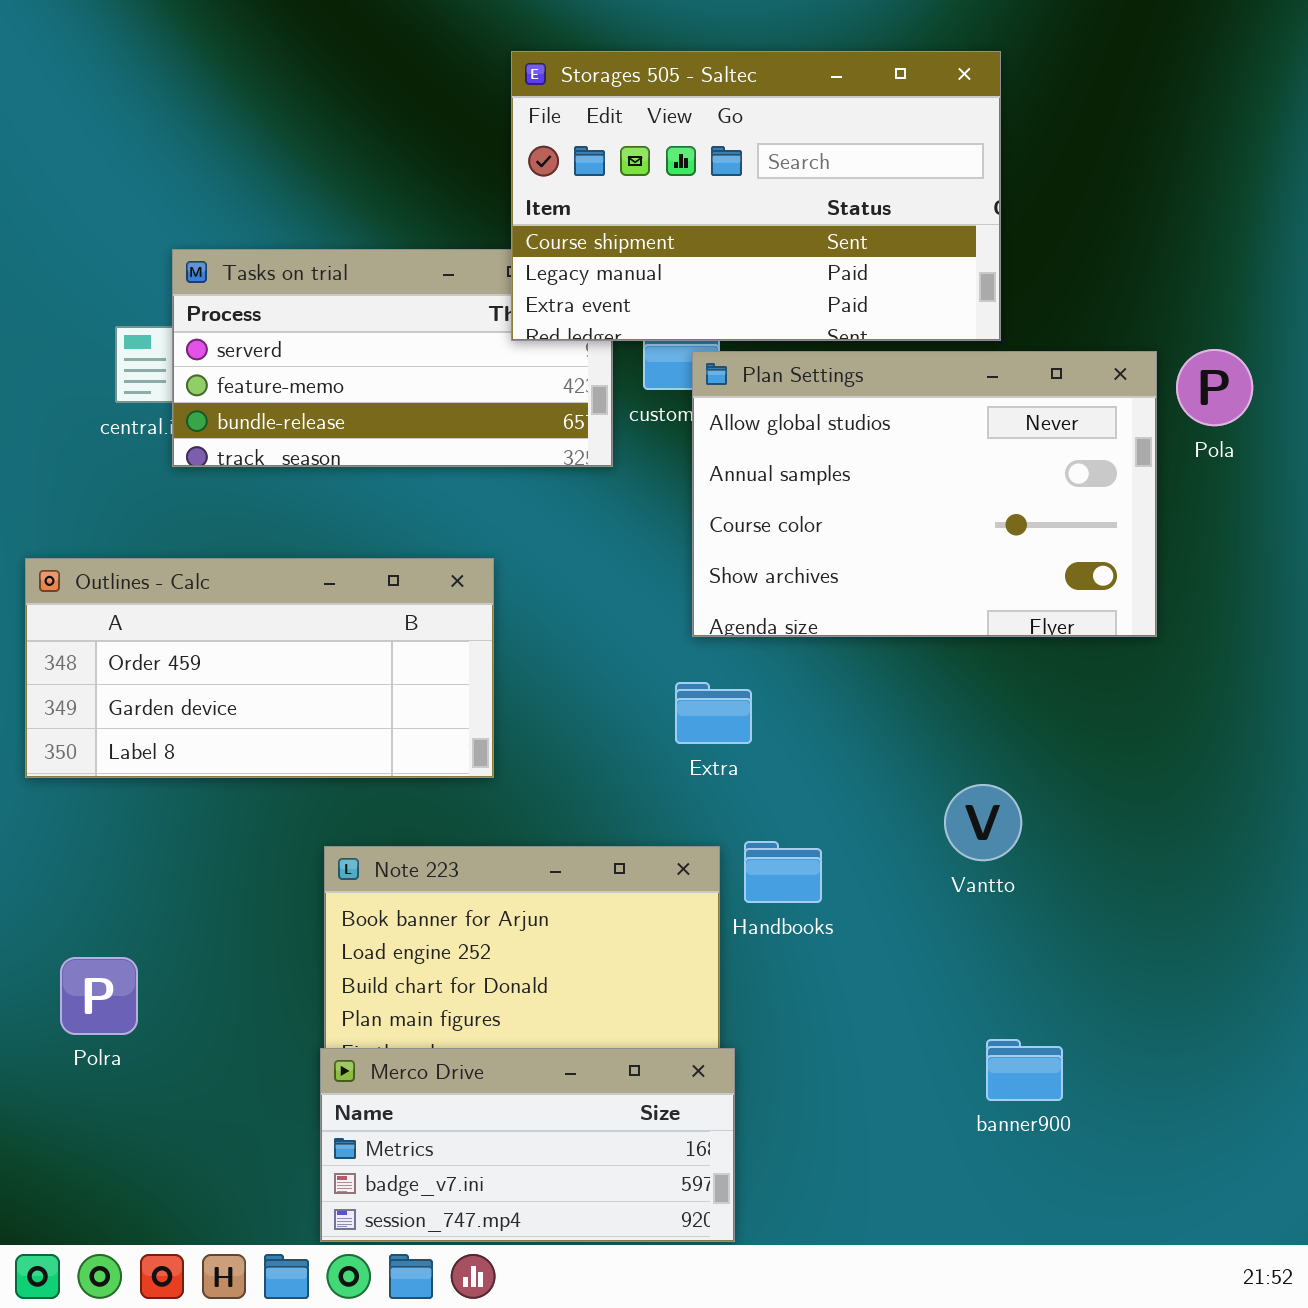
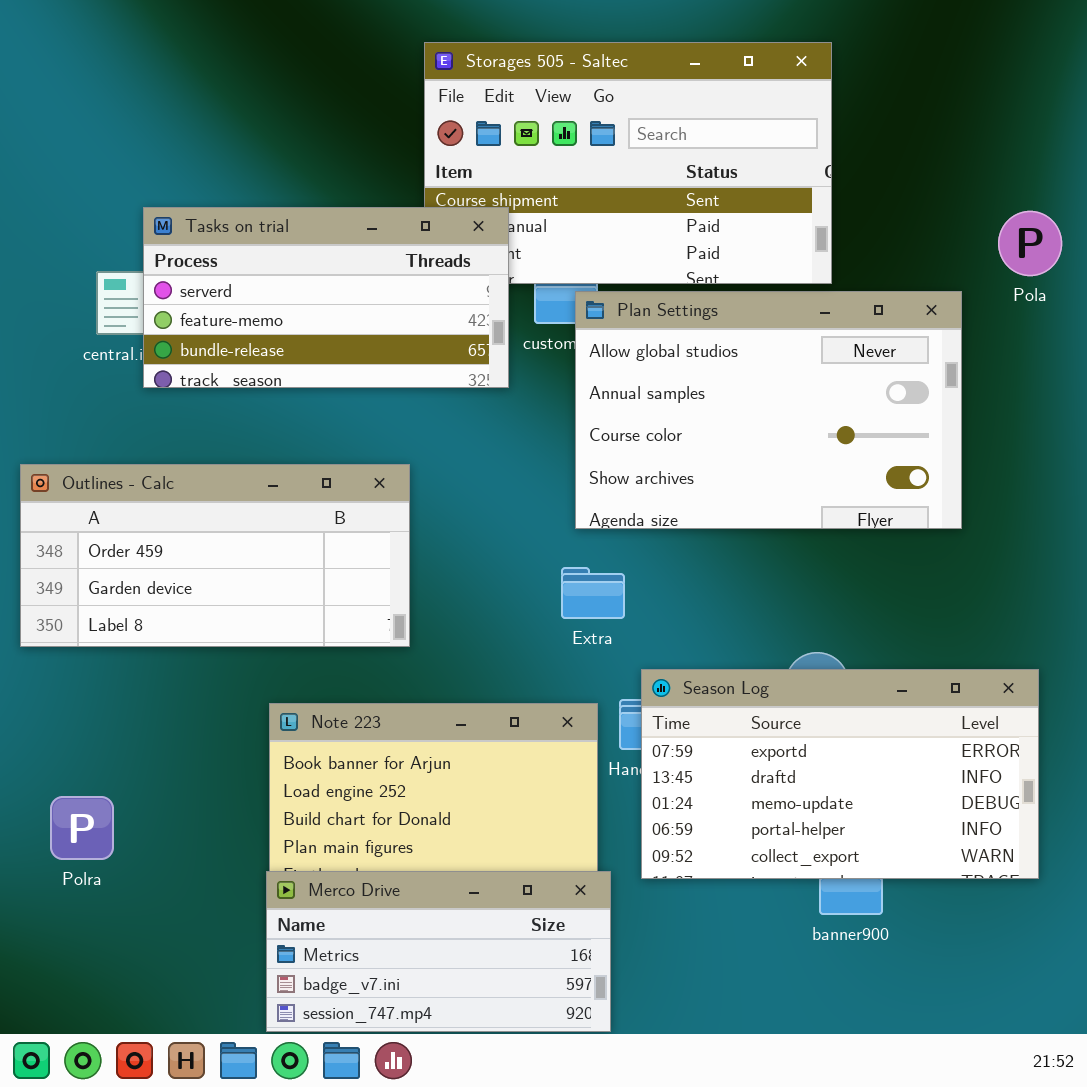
Tasks on trial: [172,249,613,467] -> [143,207,509,388], raised
Pola: [1176,349,1253,426] -> [998,211,1062,276], moved
Season Log: none -> [641,669,1039,879], opened

